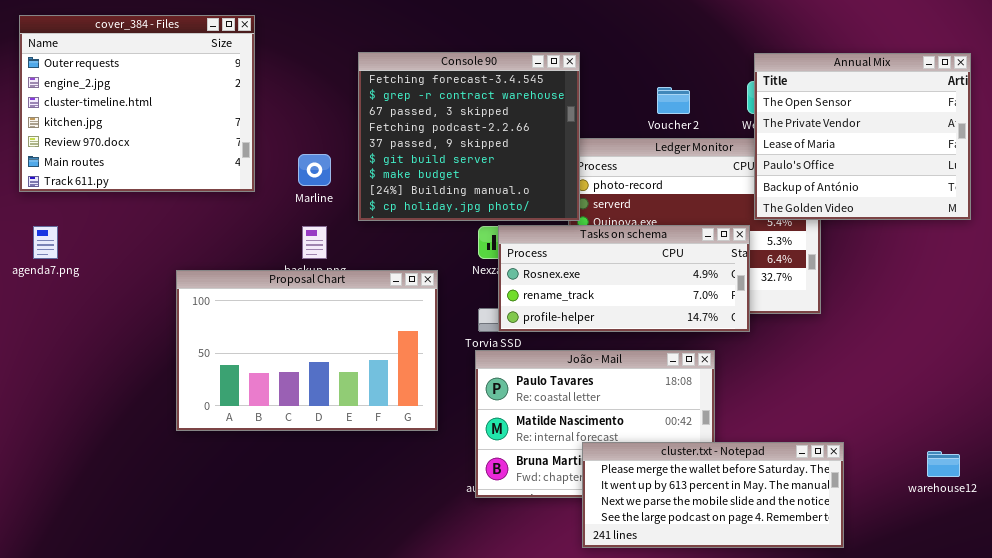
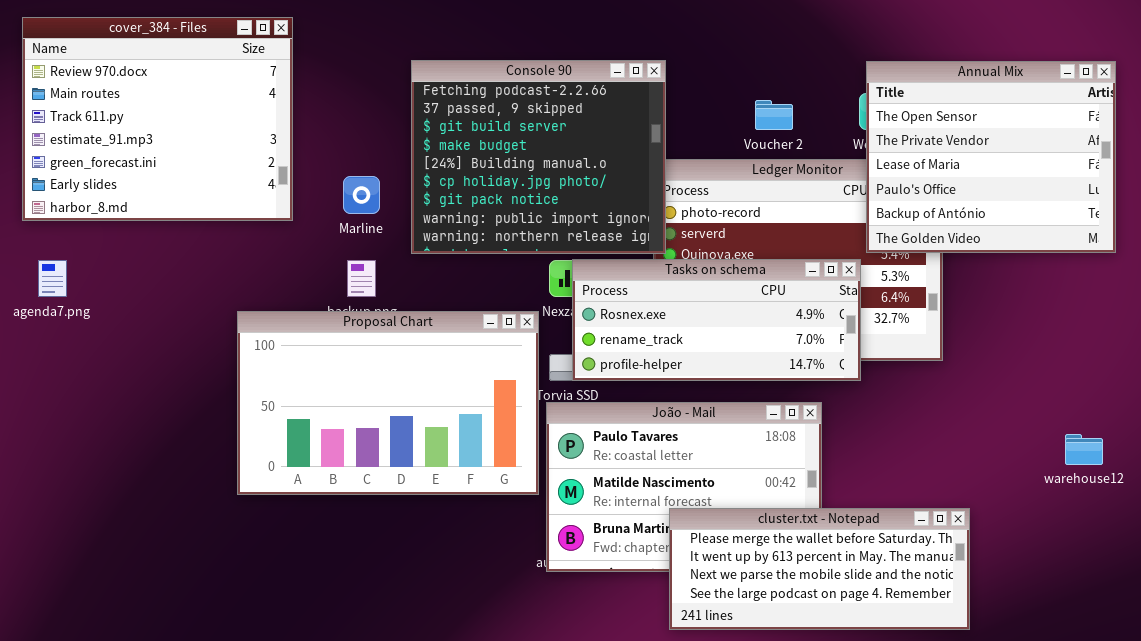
cover_384 - Files: [19,15,255,192] -> [22,17,293,221], scrolled down 4 rows
Console 90: [358,52,580,221] -> [411,60,666,254], scrolled down 3 rows
Proposal Chart: [176,270,438,431] -> [237,311,539,495], moved
warehouse12: [927,451,960,477] -> [1065,434,1103,465], moved

